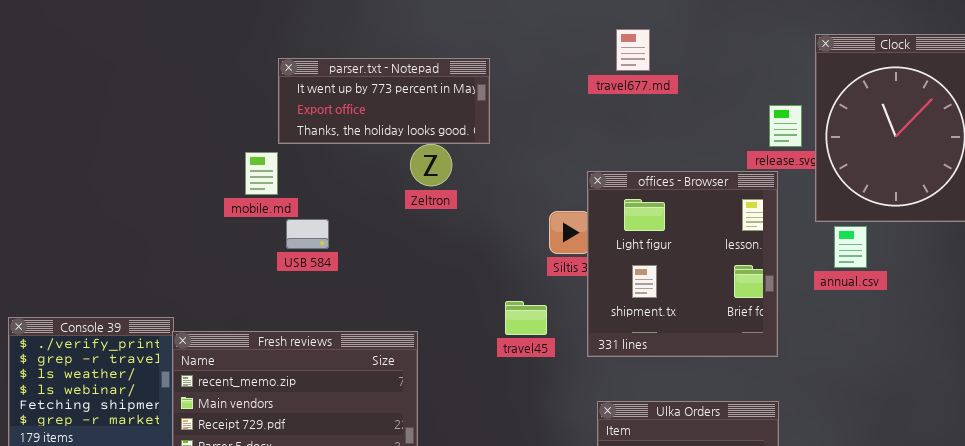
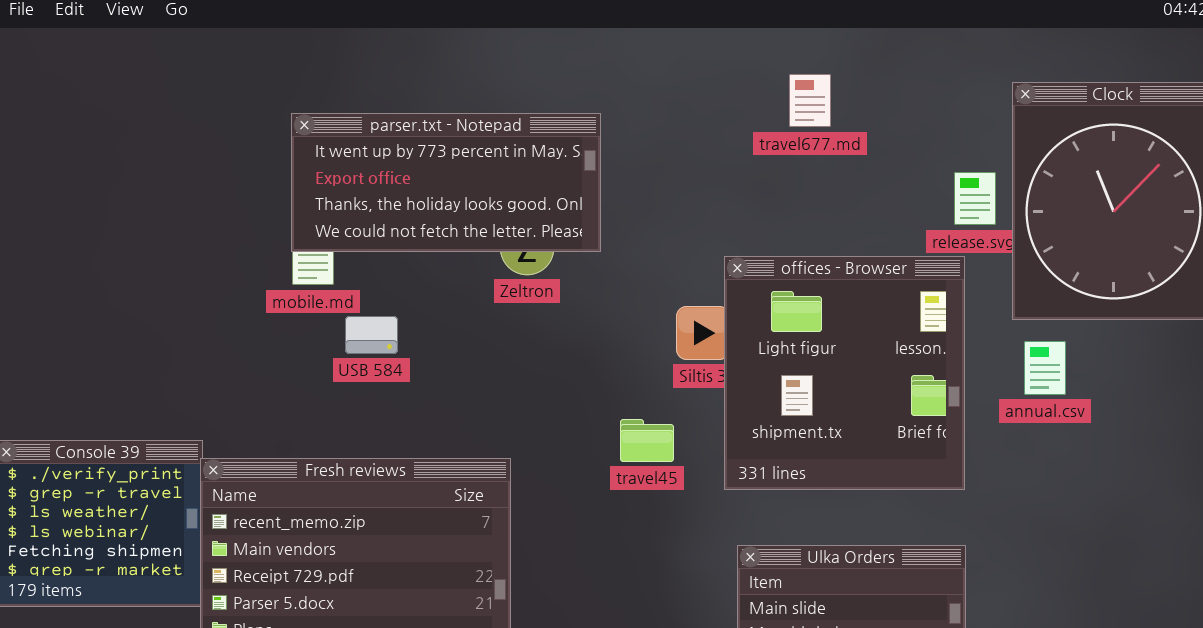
travel677.md: [616,29,650,71] -> [789,74,831,127], moved
parser.txt - Notepad: [278,58,490,144] -> [291,113,601,252], resized
annual.csv: [834,226,867,268] -> [1024,341,1066,395], moved

